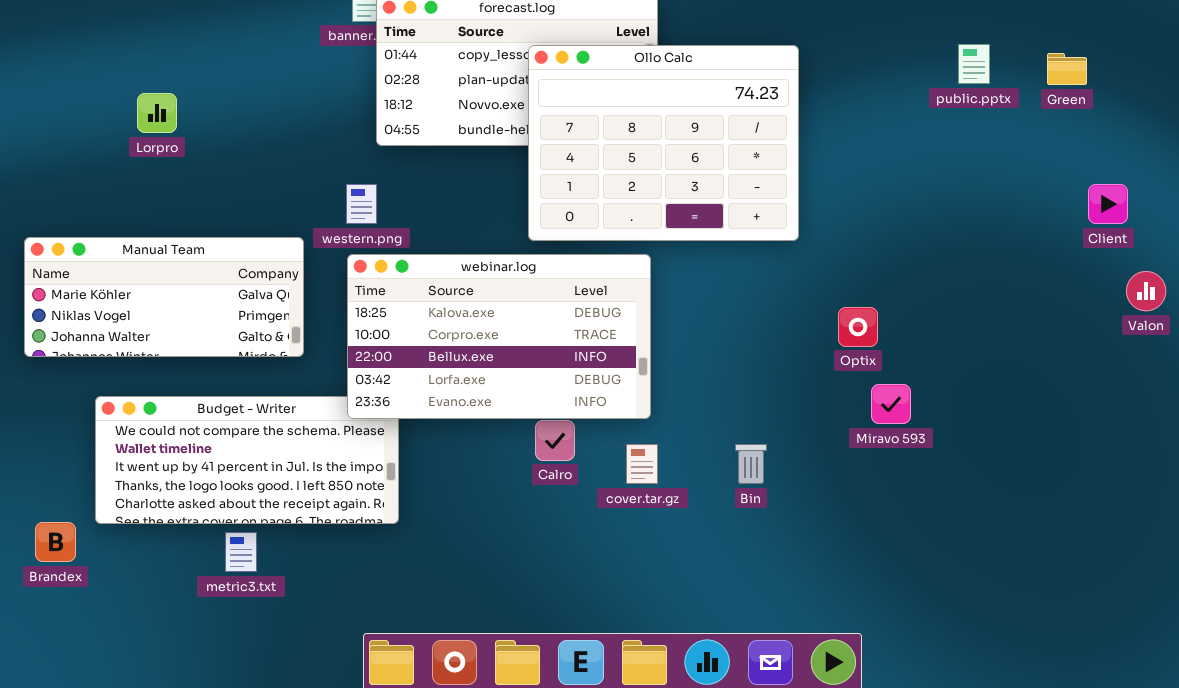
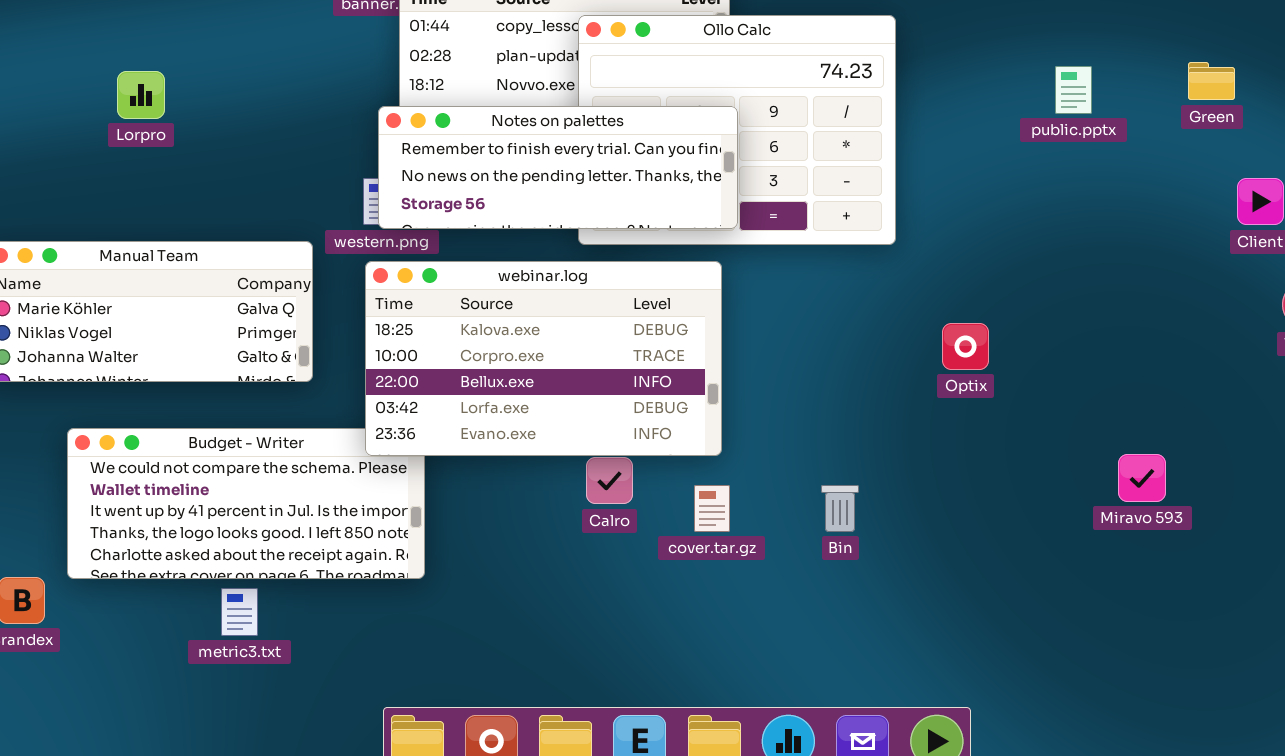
public.pptx: [958,44,990,84] -> [1055,66,1092,114], moved
Green: [1047,53,1087,85] -> [1188,62,1235,100], moved
Notes on palettes: none -> [378,106,738,229], opened
Miravo 593: [871,384,911,424] -> [1118,454,1166,502], moved

